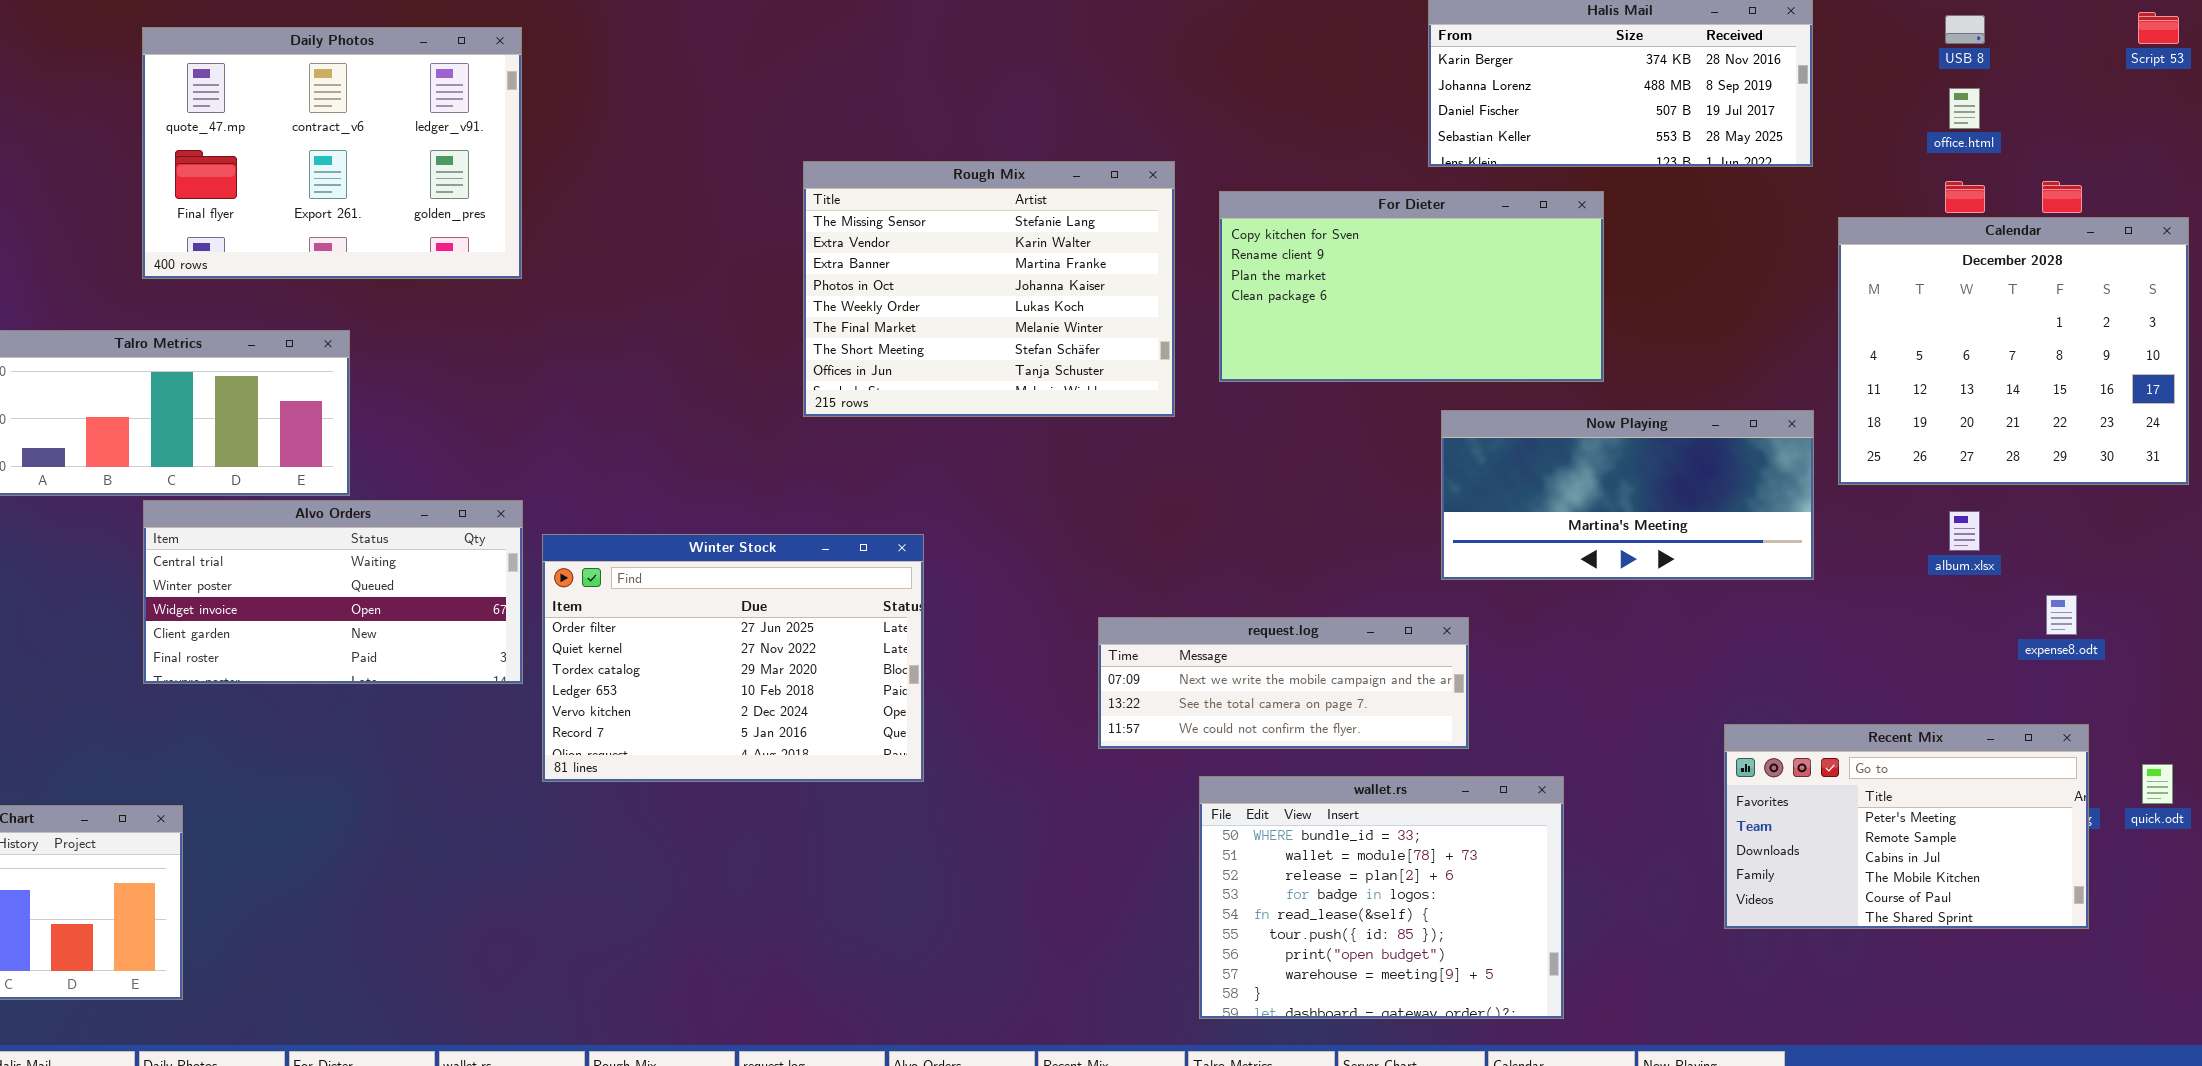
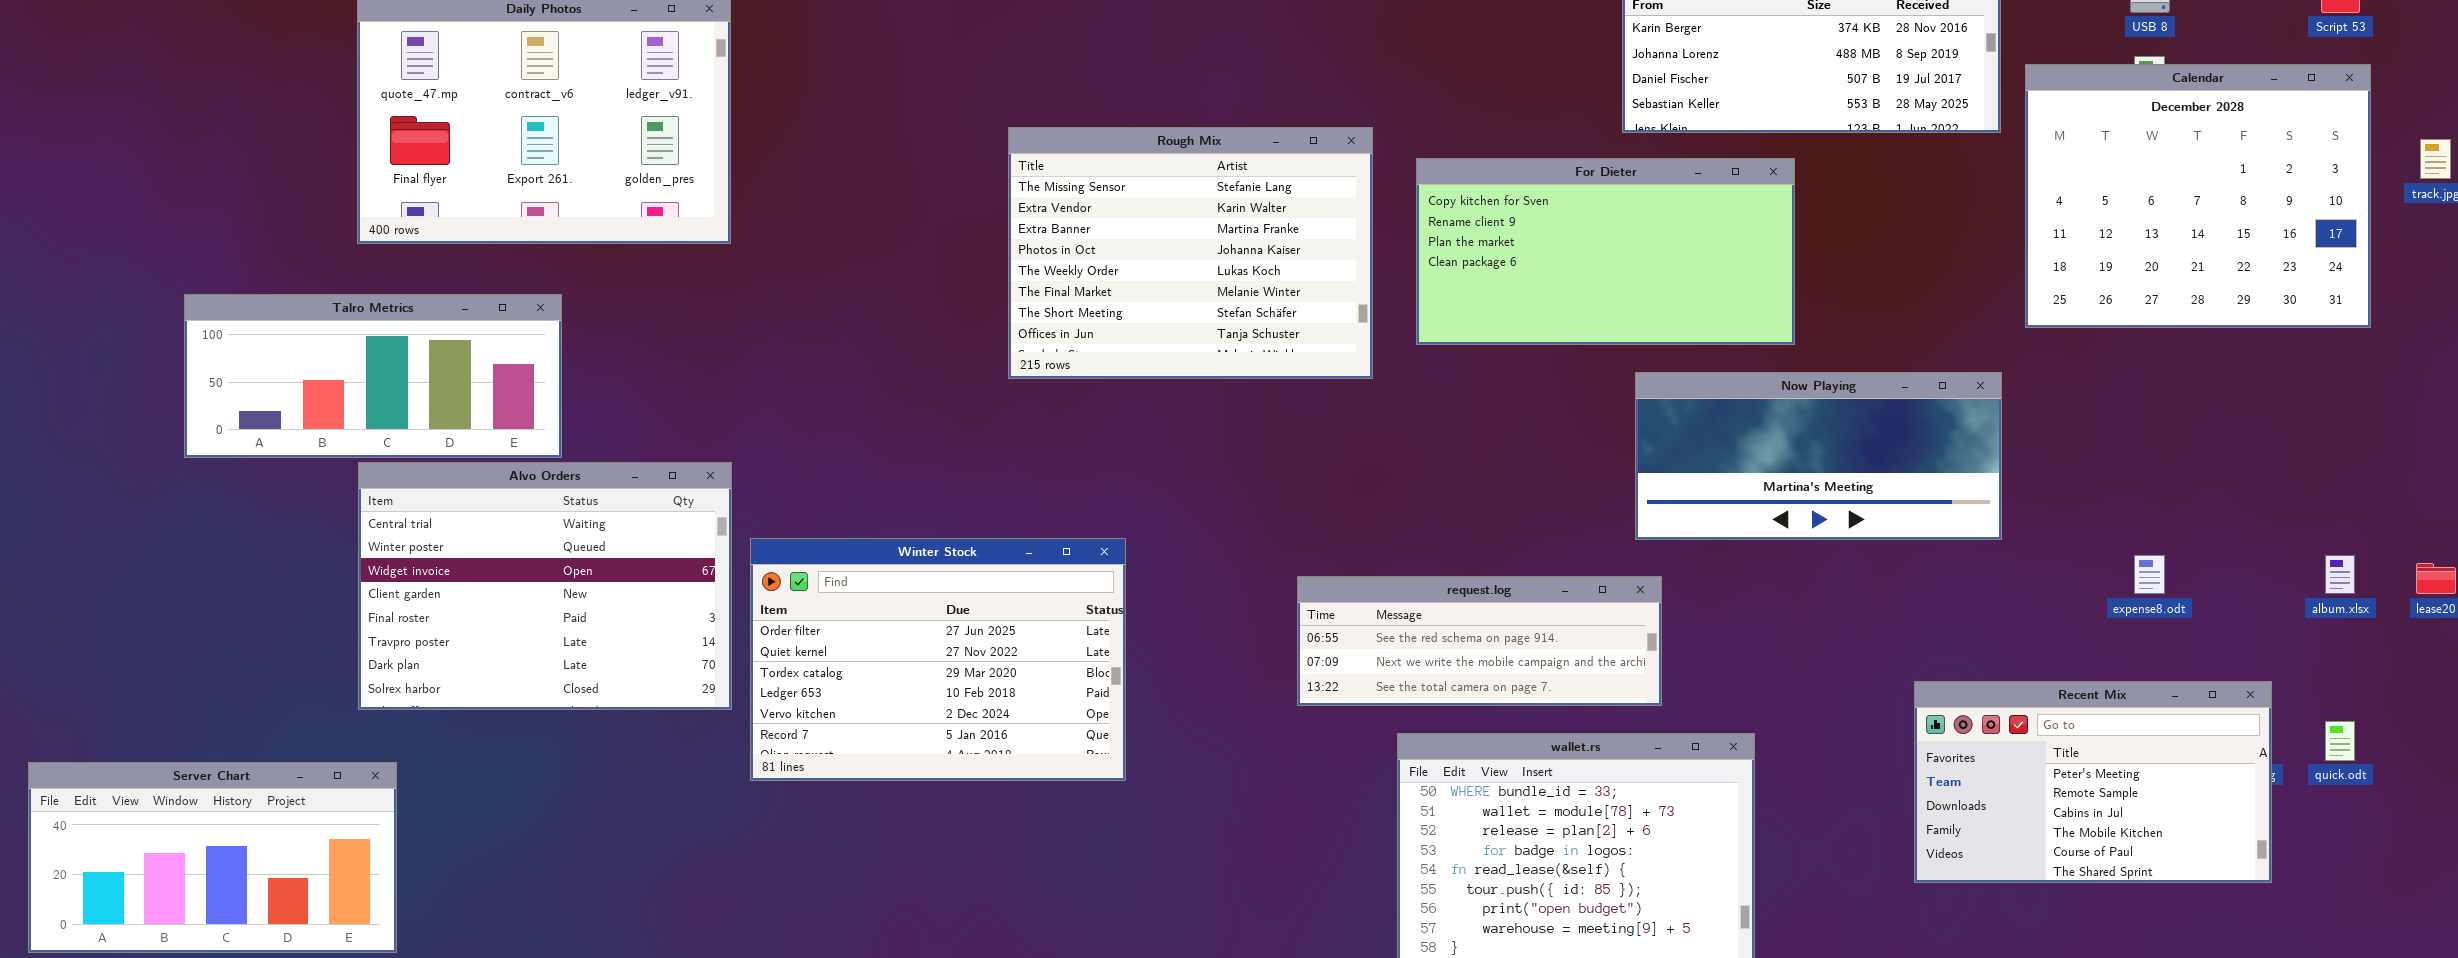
Calendar: [1838,217,2189,485] -> [2025,64,2371,328], moved
Alvo Orders: [143,500,523,684] -> [358,462,732,710], resized
album.xlsx: [1949,511,1980,551] -> [2325,555,2355,594], moved
Winter Stock: [542,534,924,782] -> [750,538,1126,781], moved
expense8.odt: [2046,595,2077,635] -> [2134,555,2165,594], moved
request.log: [1098,617,1469,749] -> [1297,576,1662,706], scrolled up 1 row

